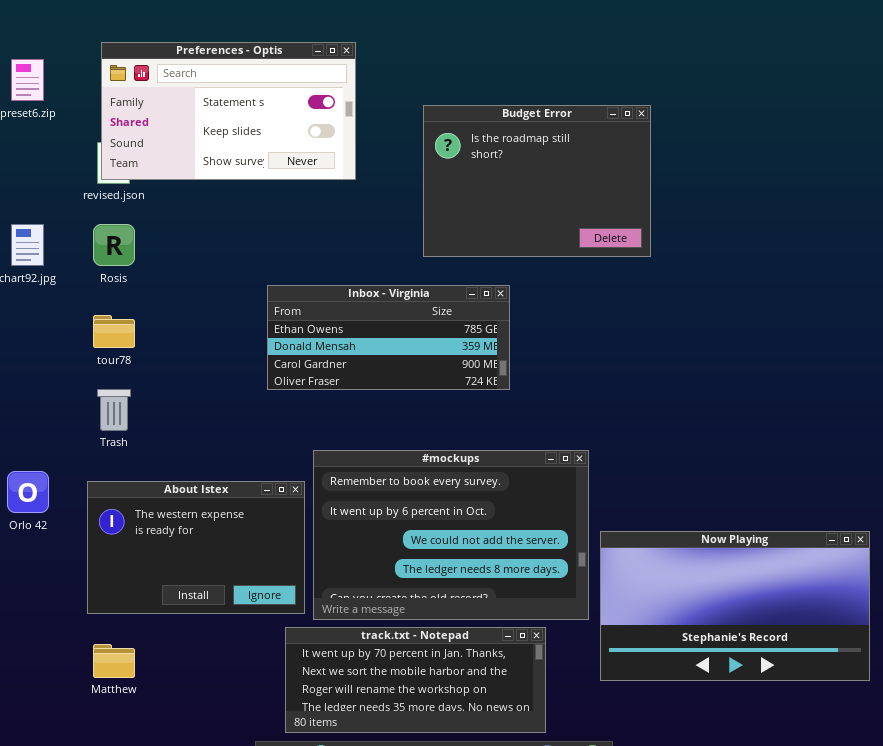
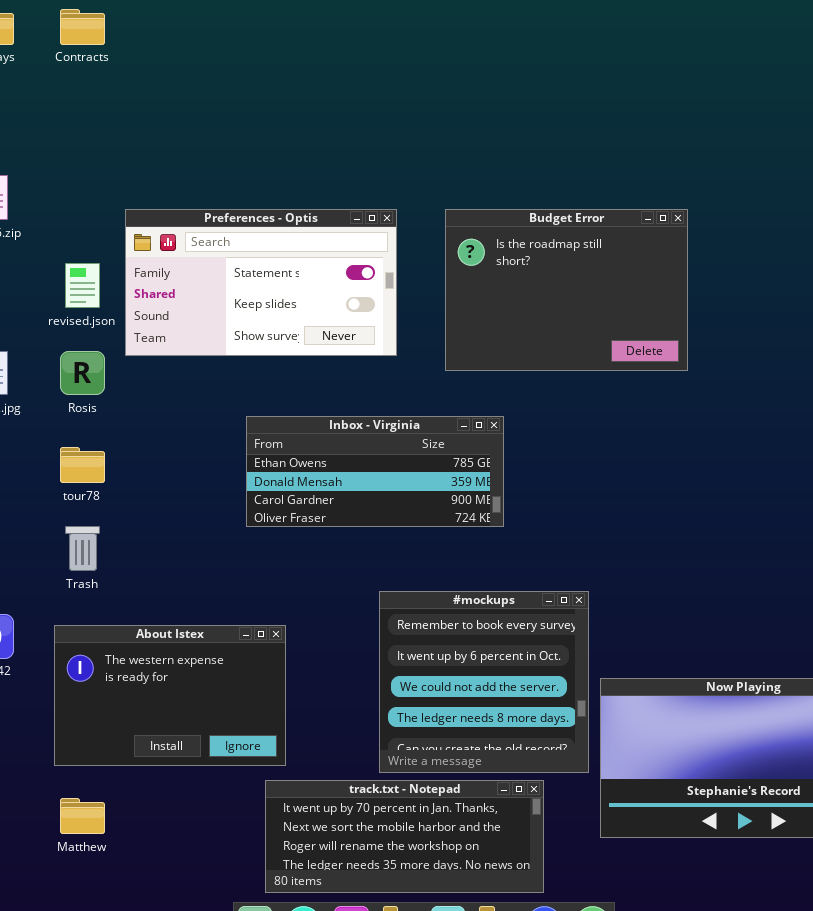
Preferences - Optis: [101,42,356,180] -> [125,209,397,356], moved
Budget Error: [423,105,651,257] -> [445,209,688,371], moved
#mockups: [313,450,589,620] -> [379,591,589,773], resized

